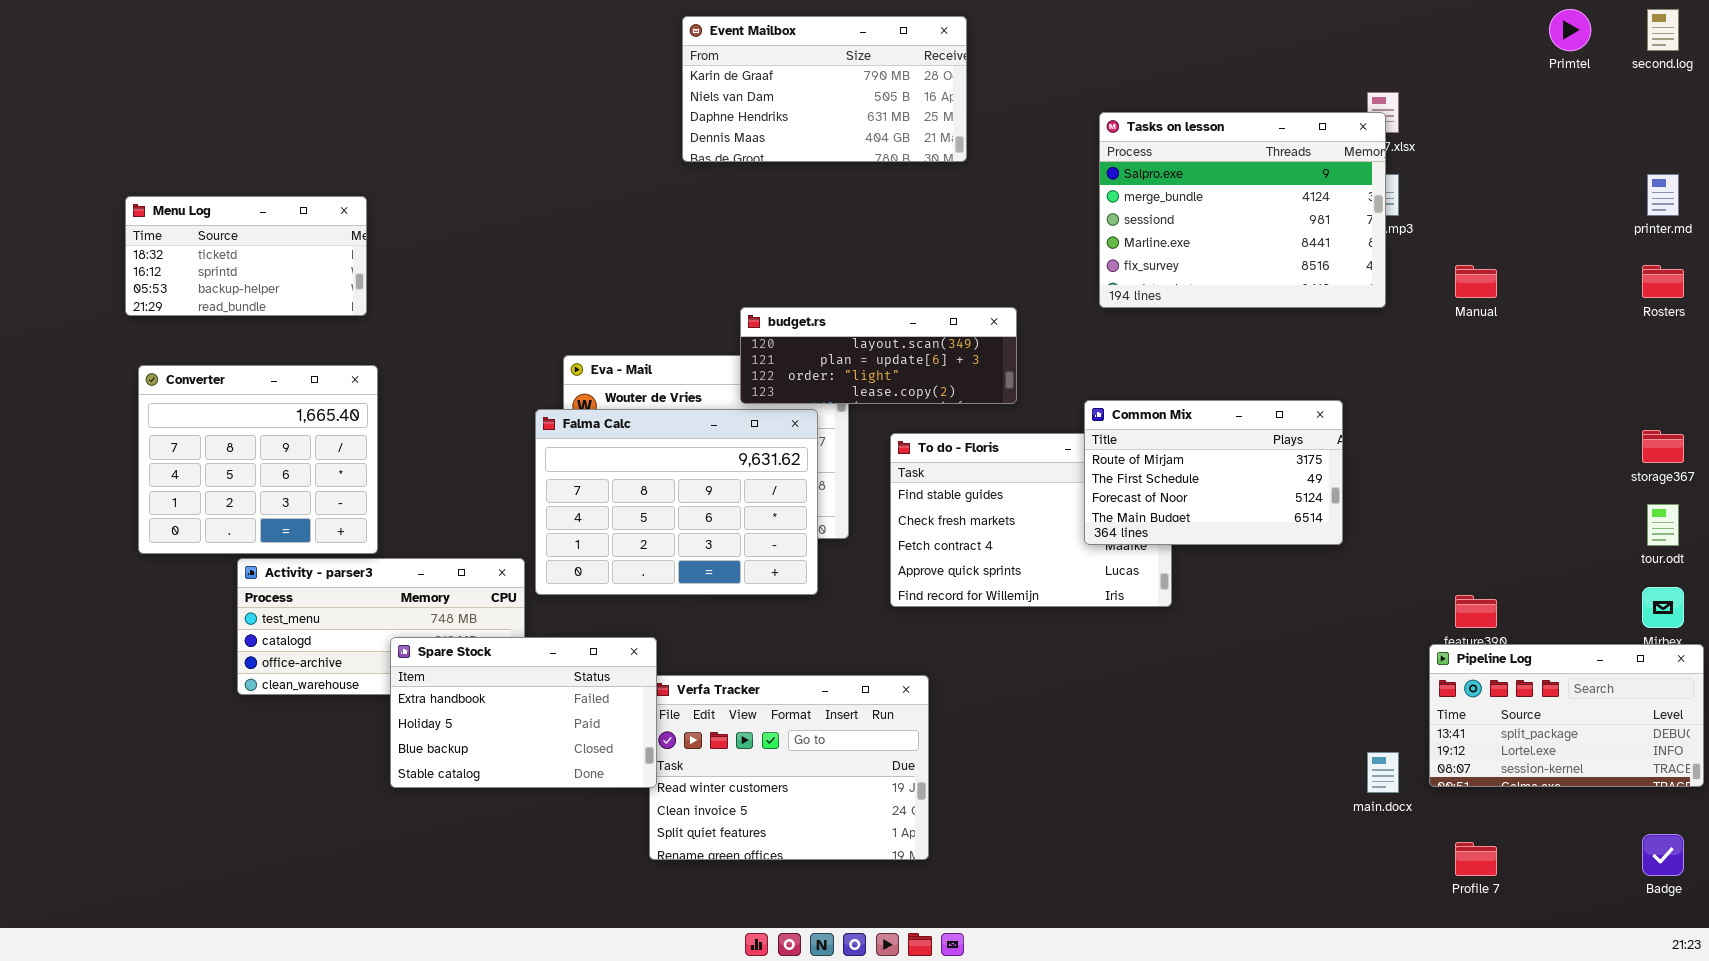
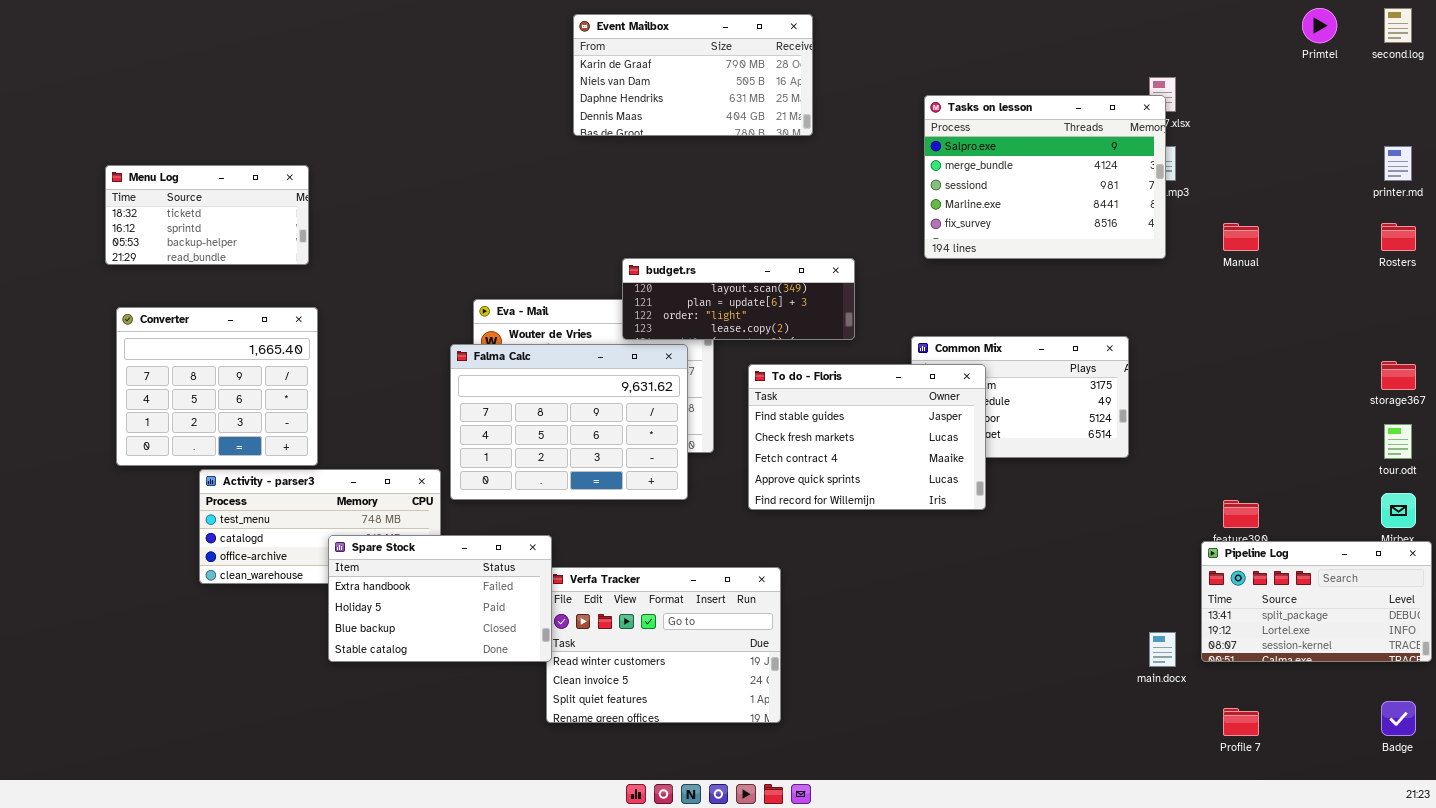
To do - Floris: [890,433,1172,607] -> [748,364,986,510], raised

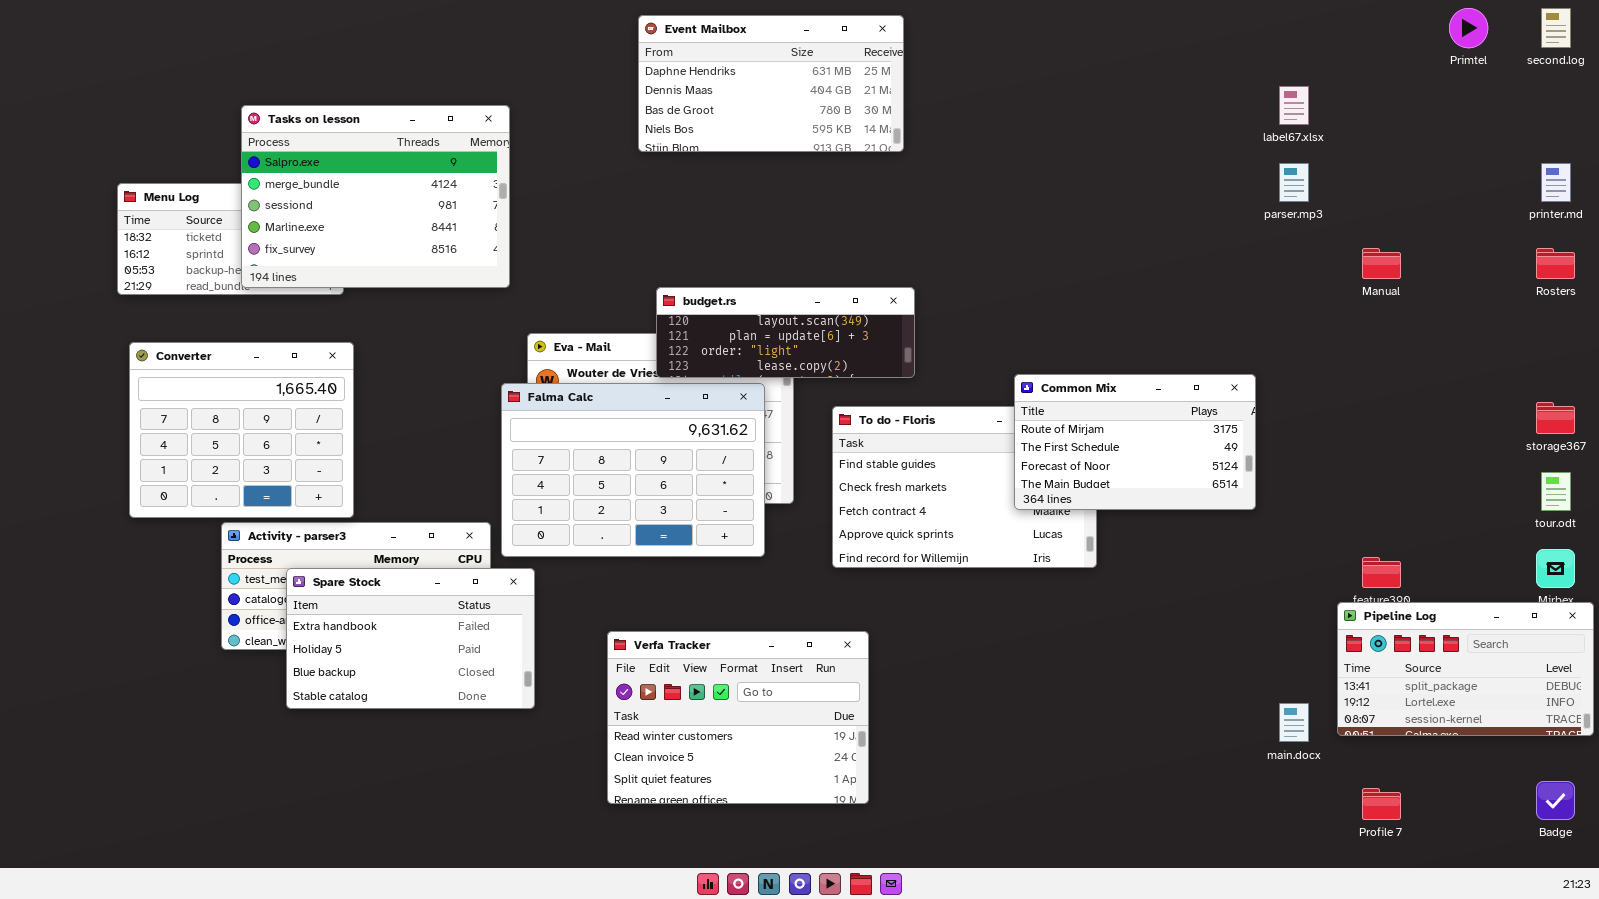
Event Mailbox: [573,14,813,136] -> [638,15,904,152], scrolled down 2 rows
Tasks on lesson: [924,95,1166,259] -> [241,105,510,288], moved
budget.rs: [622,258,855,340] -> [656,287,915,378], moved
Common Mix: [911,336,1129,458] -> [1014,374,1256,510], raised
Spare Stock: [328,535,552,662] -> [286,568,535,709], moved

